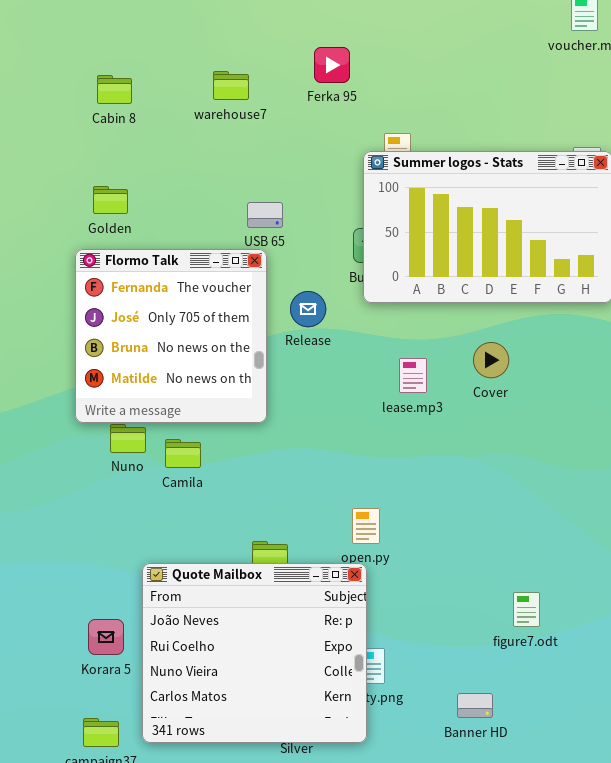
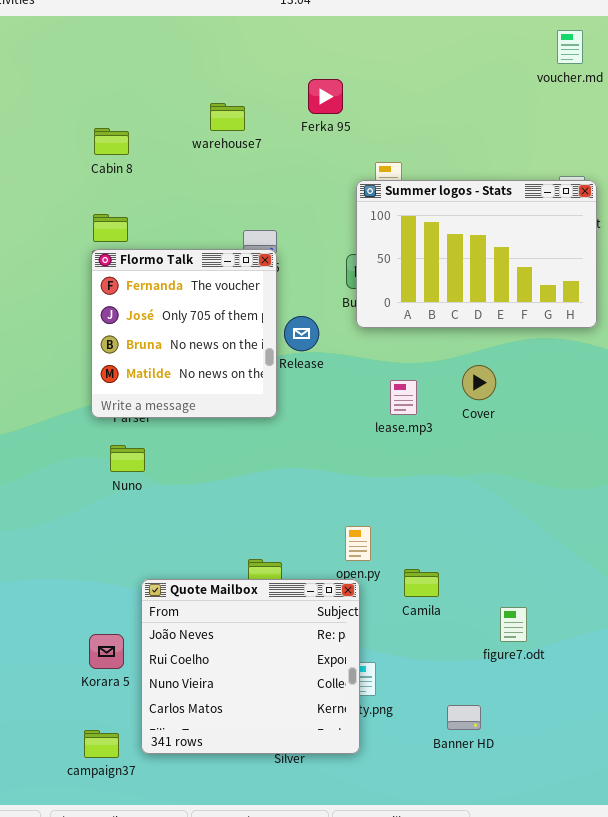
Cabin 8: [97,75,132,104] -> [94,128,129,155], moved
Flormo Talk: [75,249,267,423] -> [91,249,277,418], moved
Camila: [165,439,201,468] -> [404,569,439,597], moved

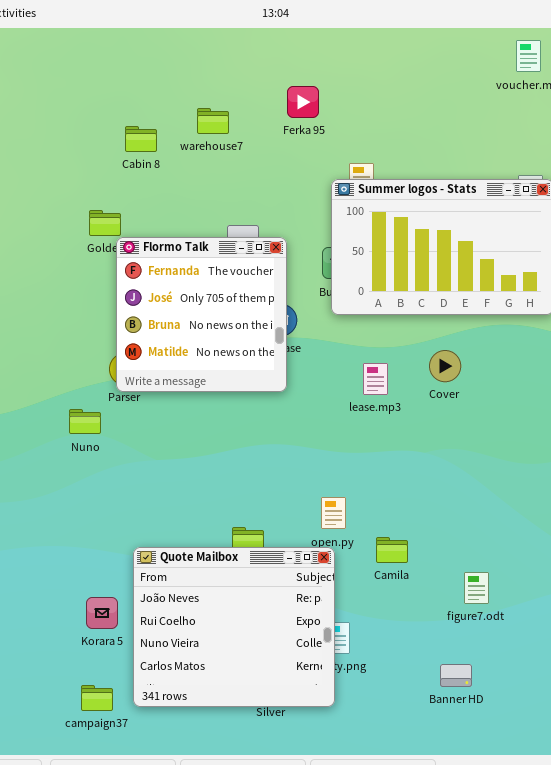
Cabin 8: [94,128,129,155] -> [125,126,157,152], moved
Flormo Talk: [91,249,277,418] -> [116,237,287,392], moved
Nuno: [110,445,145,472] -> [69,409,101,434], moved
Banner HD: [447,705,481,730] -> [440,664,472,687], moved

